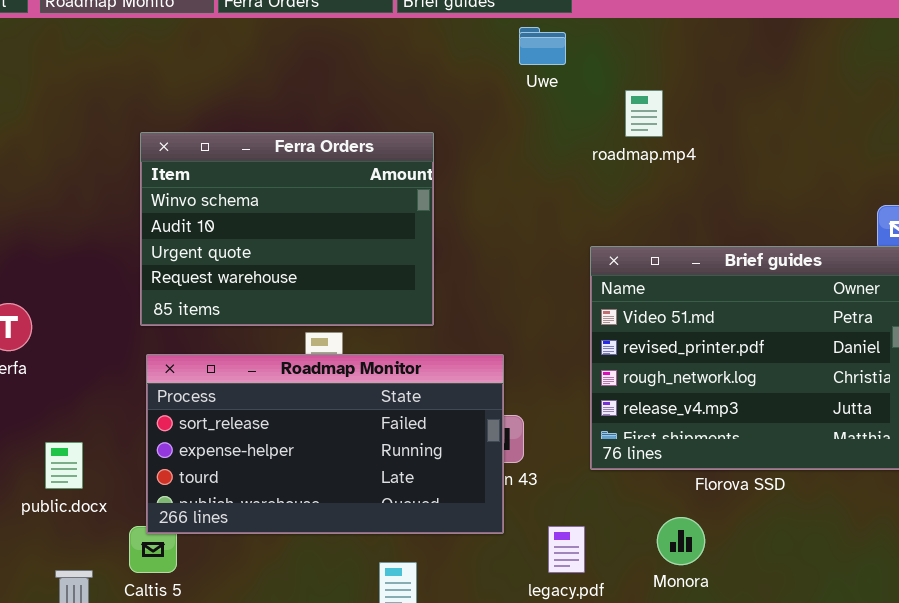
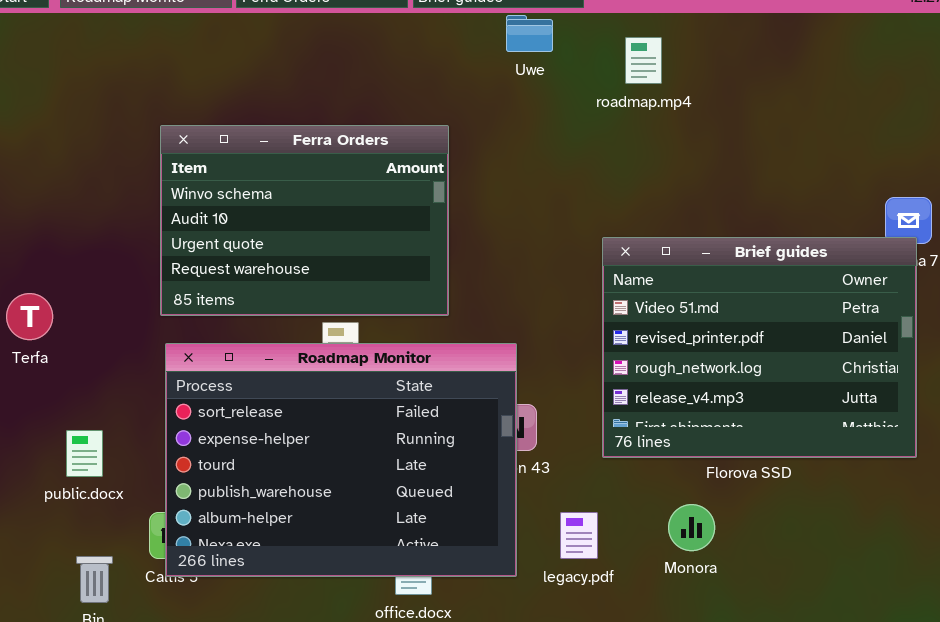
Uwe: [519,27,566,65] -> [506,15,553,52], moved
roadmap.mp4: [625,90,663,137] -> [625,37,662,84], moved
Roadmap Monitor: [146,354,504,534] -> [165,343,517,577], resized

